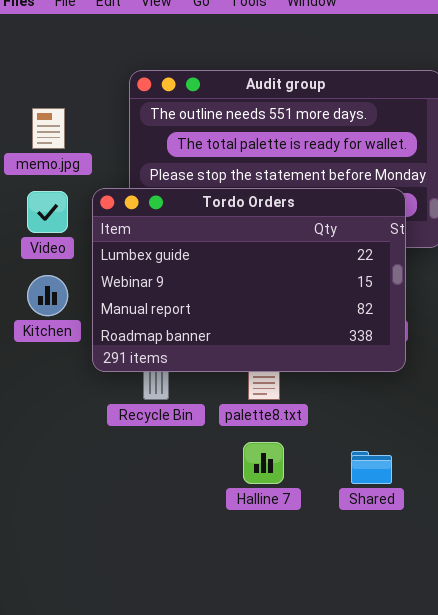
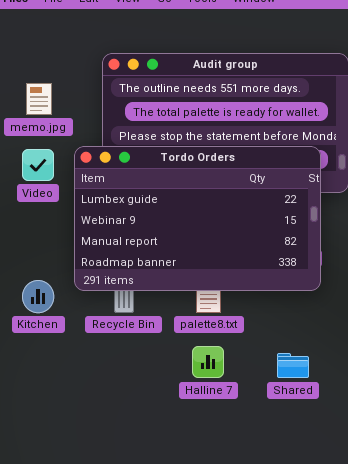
Kitchen: [27,275,68,316] -> [22,280,54,313], moved

